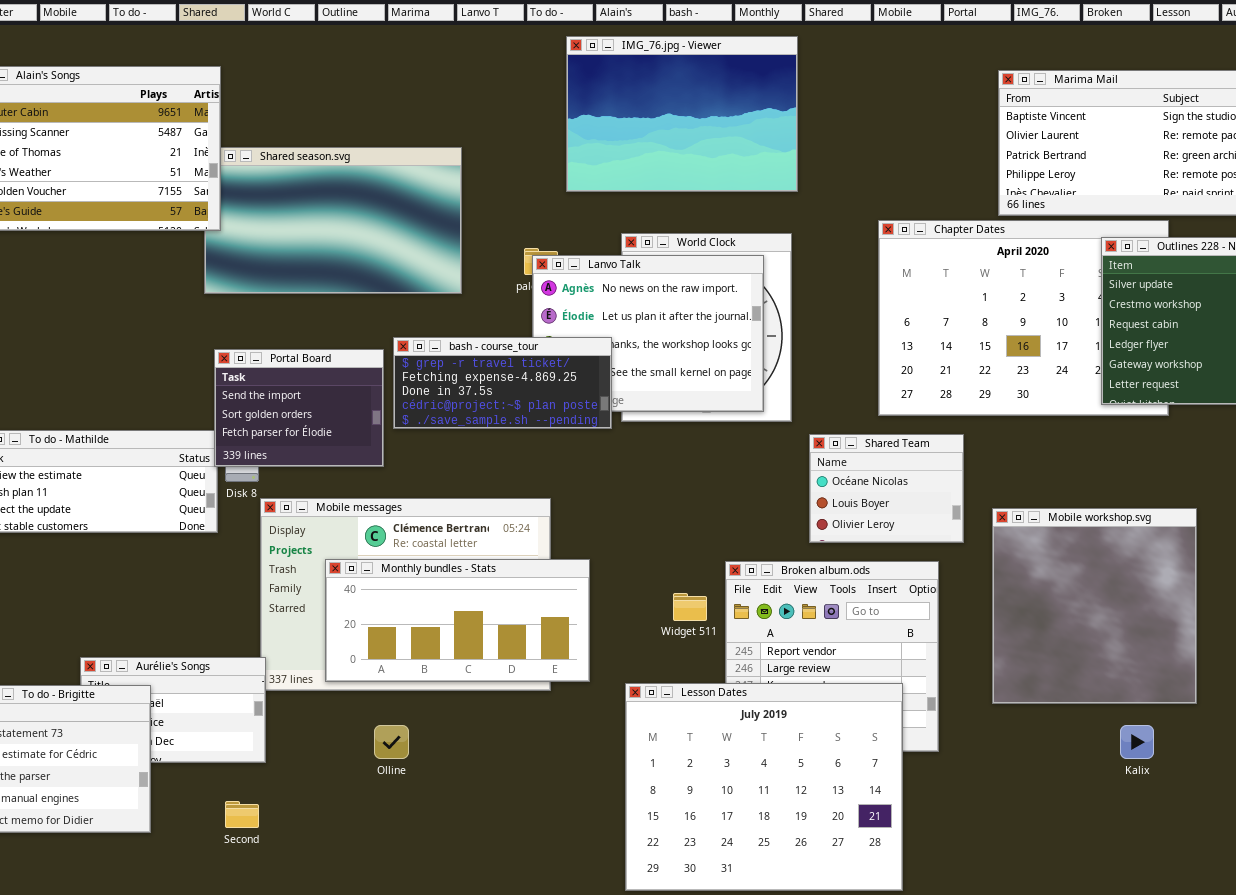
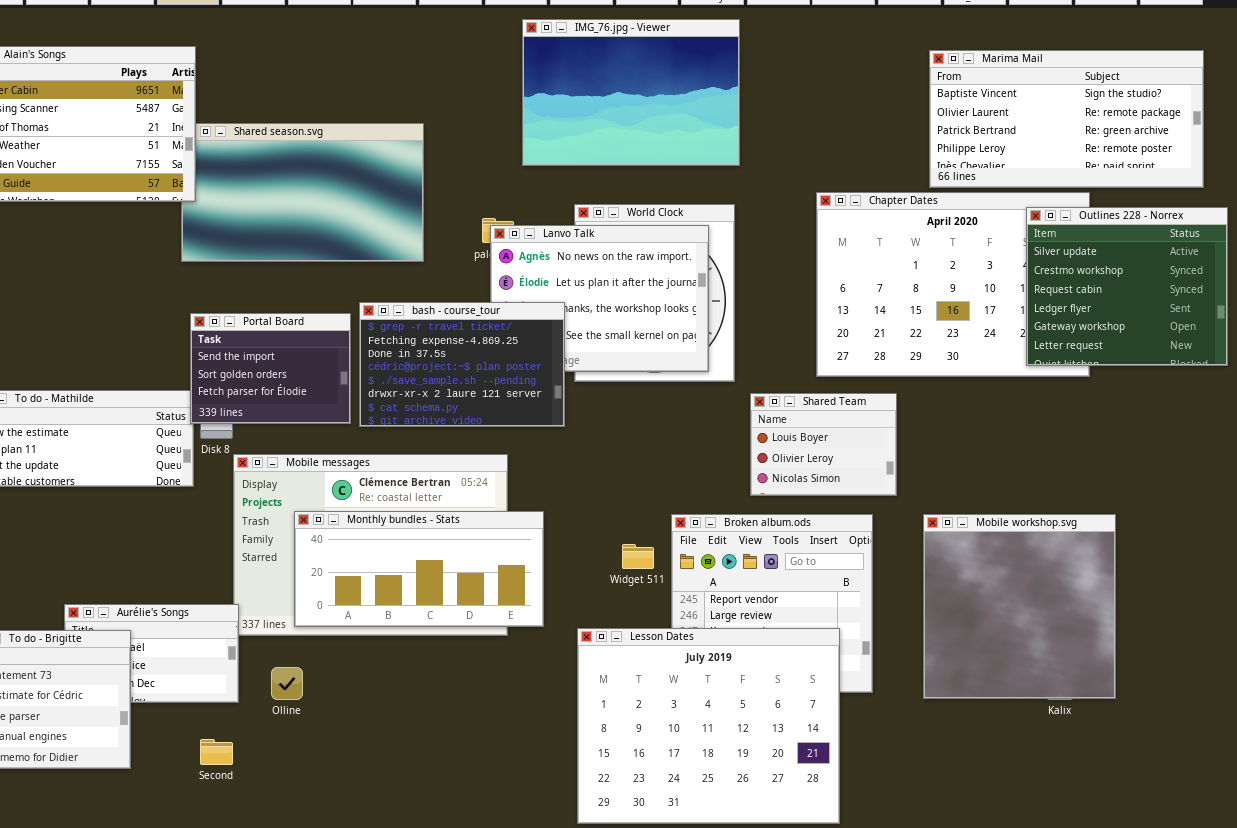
bash - course_tour: [393,337,612,429] -> [359,302,565,427], resized
Shared Team: [809,434,964,543] -> [750,393,897,496], scrolled down 1 row
Mobile workshop.svg: [992,508,1197,704] -> [923,514,1116,699], moved
Olline: [374,725,409,759] -> [271,667,303,700], moved

